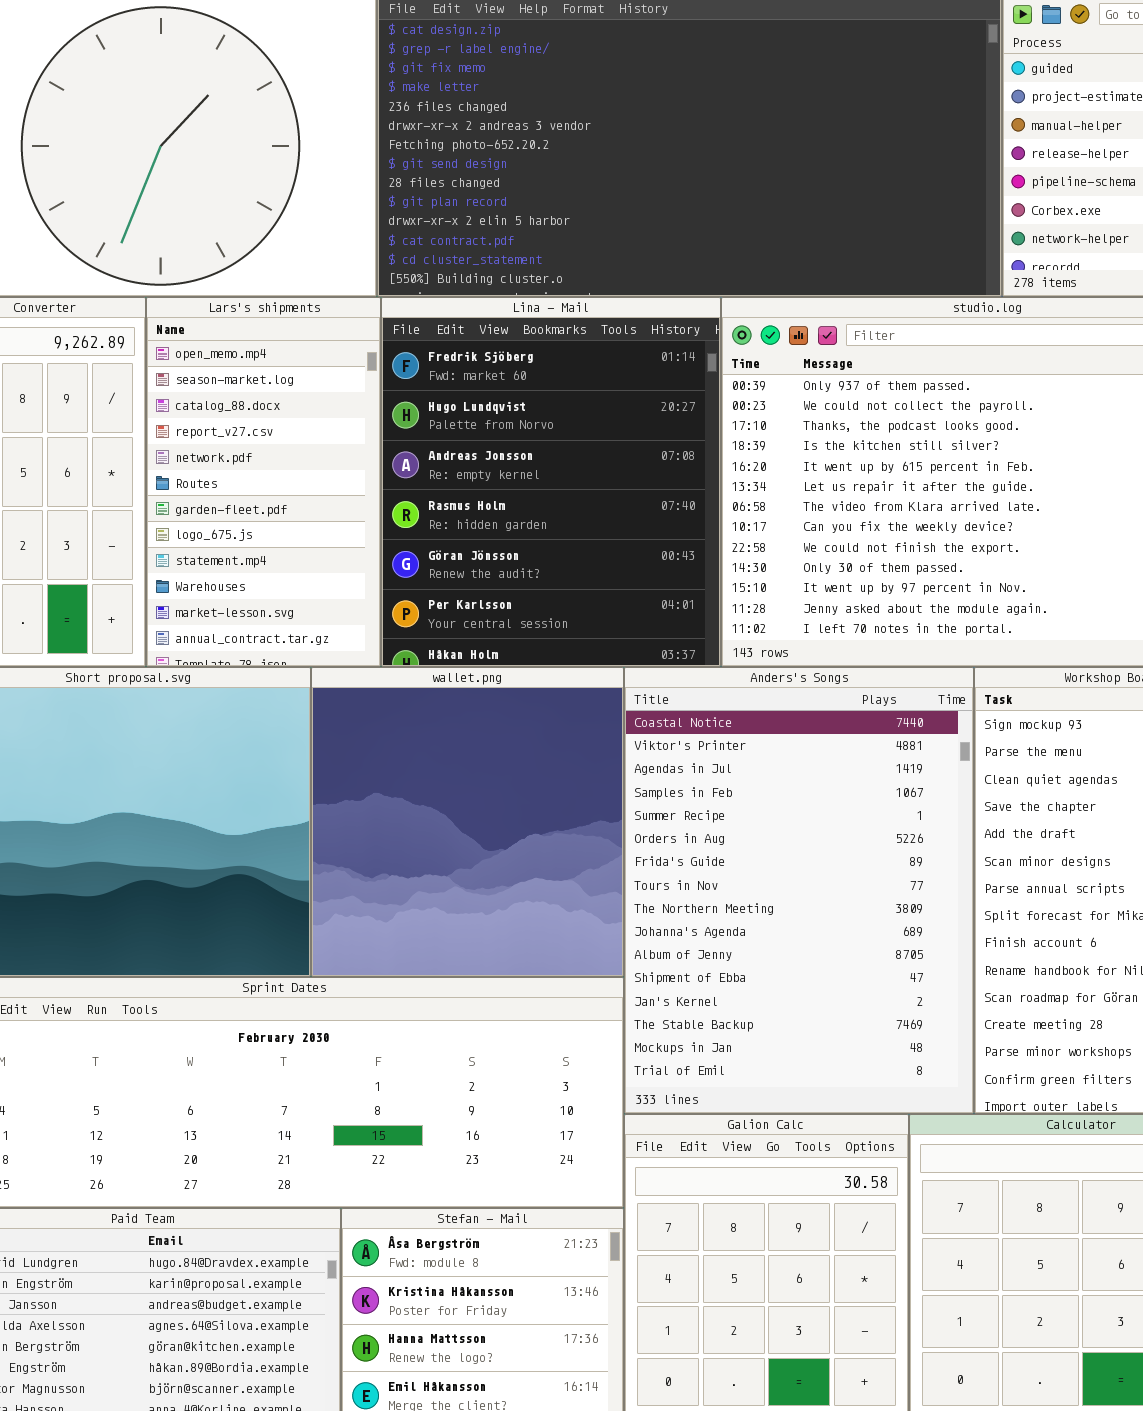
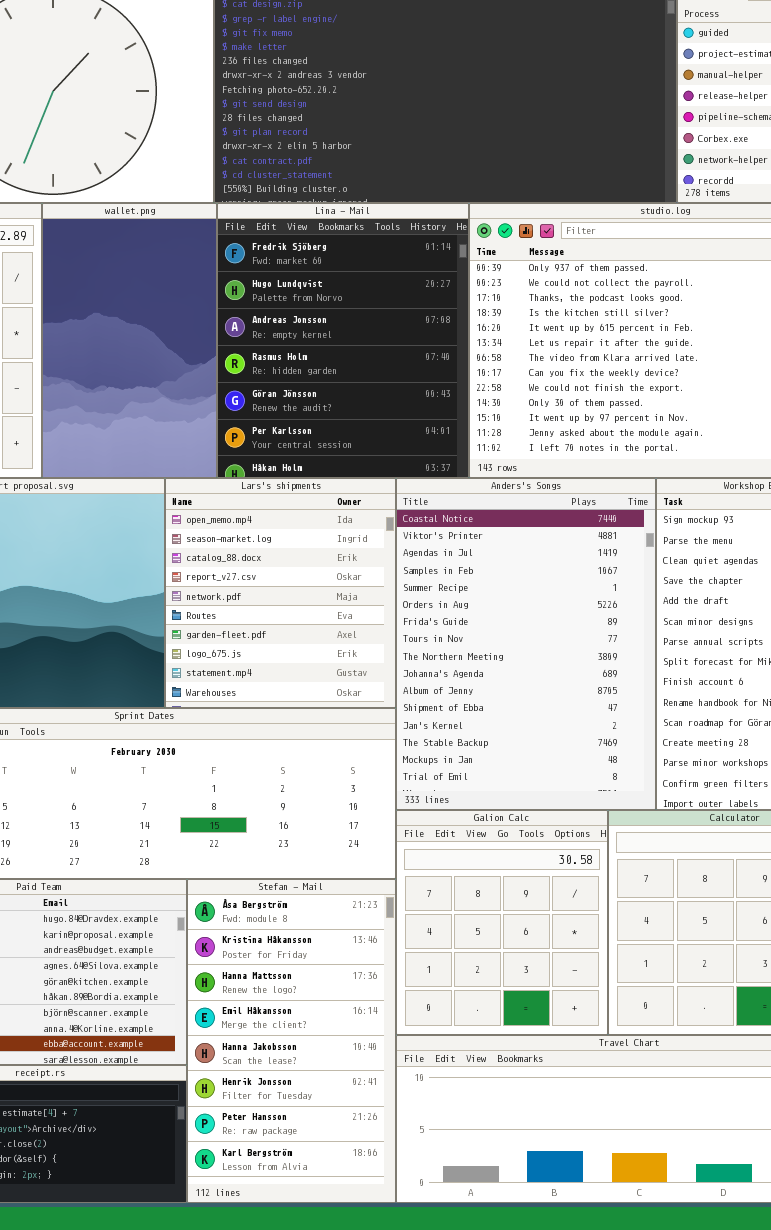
Lars's shipments: [146,297,381,667] -> [165,478,396,708], moved, resized
wallet.png: [311,667,624,977] -> [42,203,217,478], moved, resized

